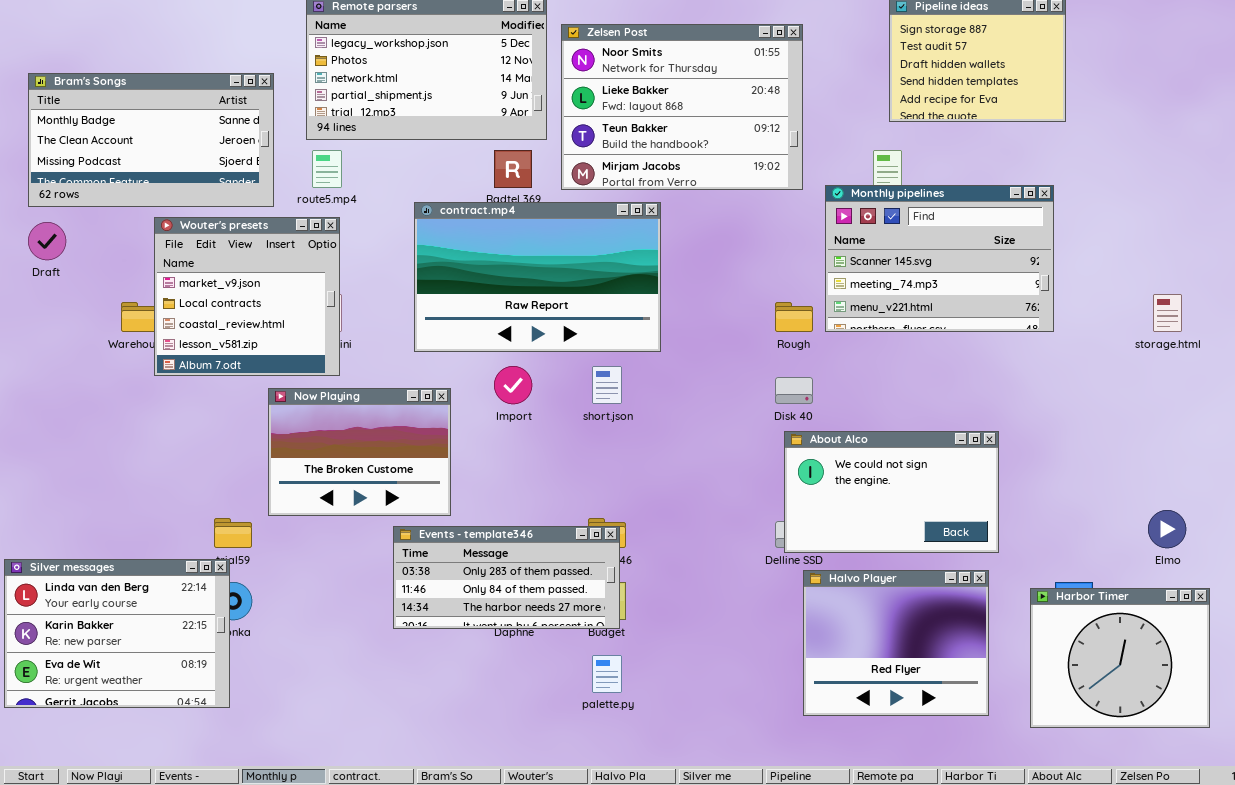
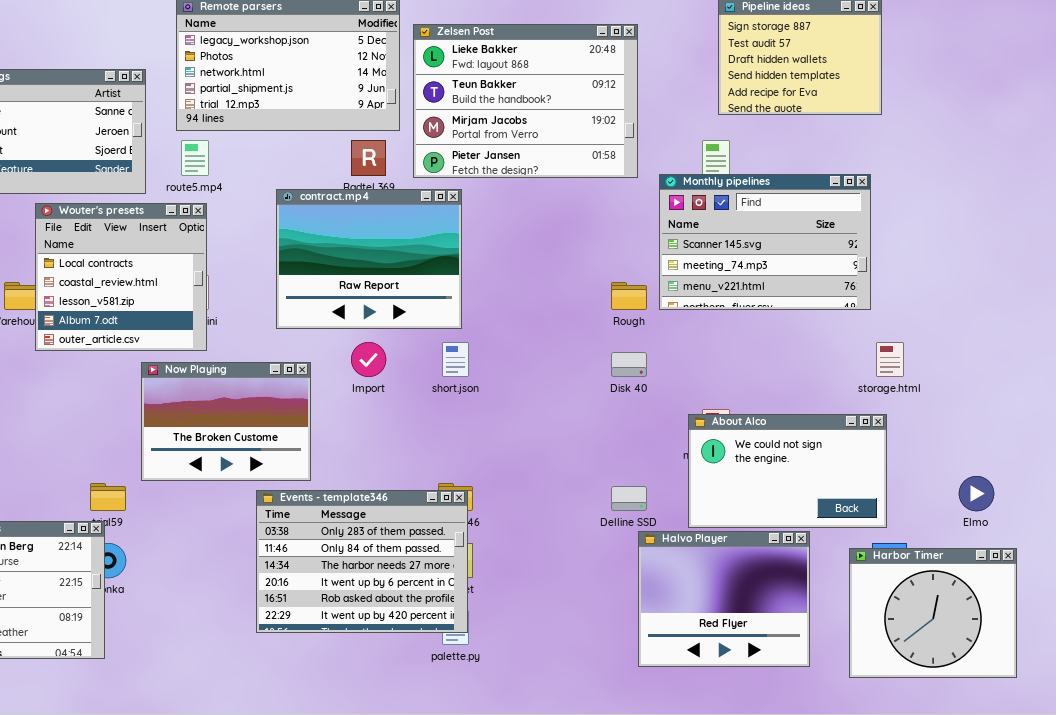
Zelsen Post: [561,24,803,190] -> [413,24,638,178], scrolled down 1 row
contract.mp4: [414,202,661,352] -> [276,189,462,329], resized
Wouter's presets: [154,217,340,376] -> [35,203,207,351], scrolled down 1 row
storage.html: [1153,294,1182,332] -> [876,342,904,377], moved
About Alco: [784,431,999,553] -> [688,414,887,528], moved
Events - template346: [393,526,620,629] -> [256,490,468,633], resized

